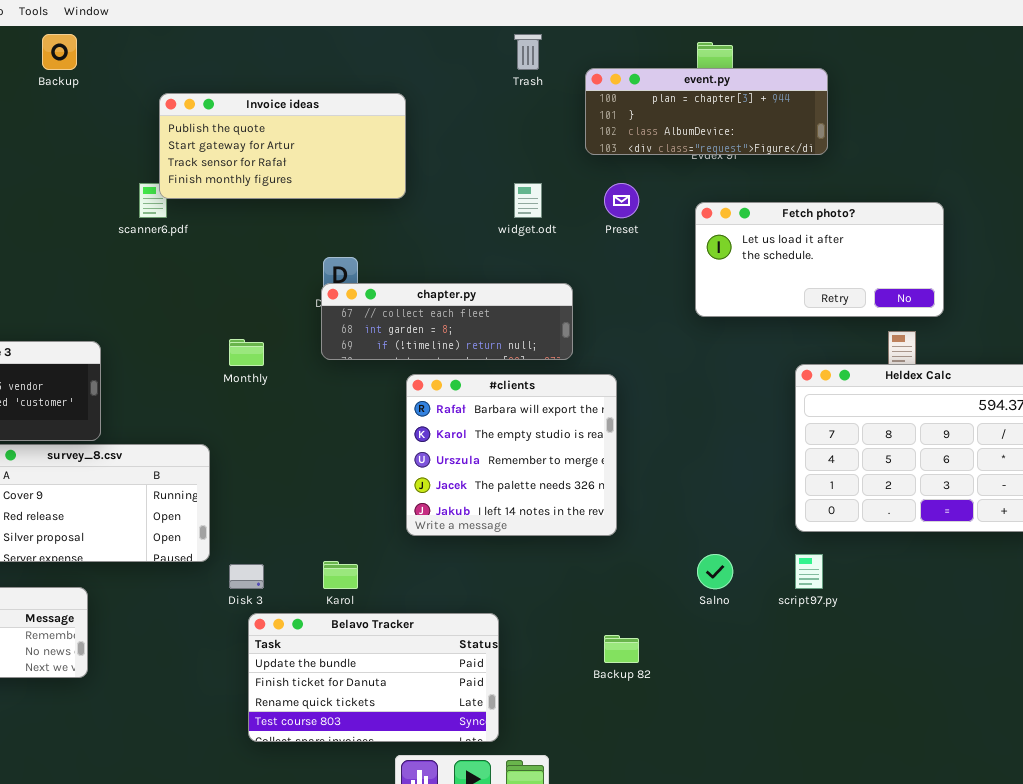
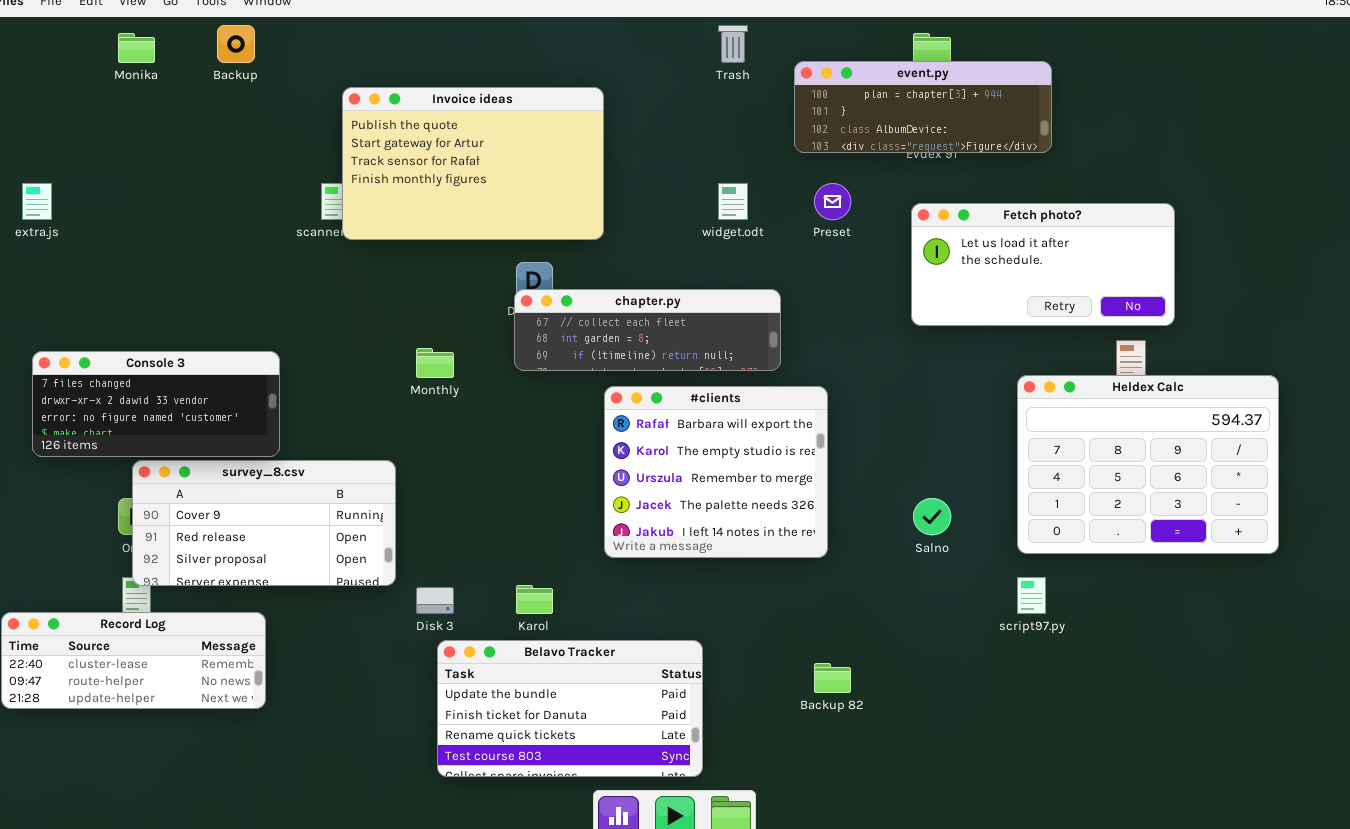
Invoice ideas: [159,93,406,199] -> [342,87,604,240], resized
Salno: [697,554,733,589] -> [913,498,951,535], moved

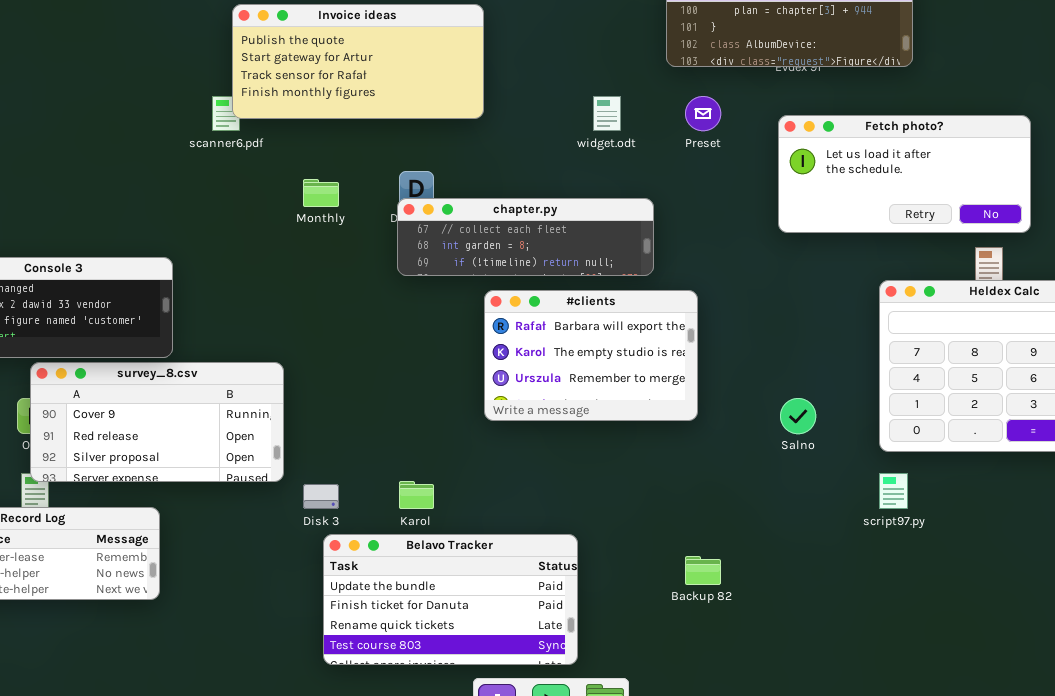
Invoice ideas: [342,87,604,240] -> [232,4,484,119], resized
Monthly: [416,348,454,378] -> [303,179,339,207], moved
#clients: [604,386,828,558] -> [484,290,698,421], resized

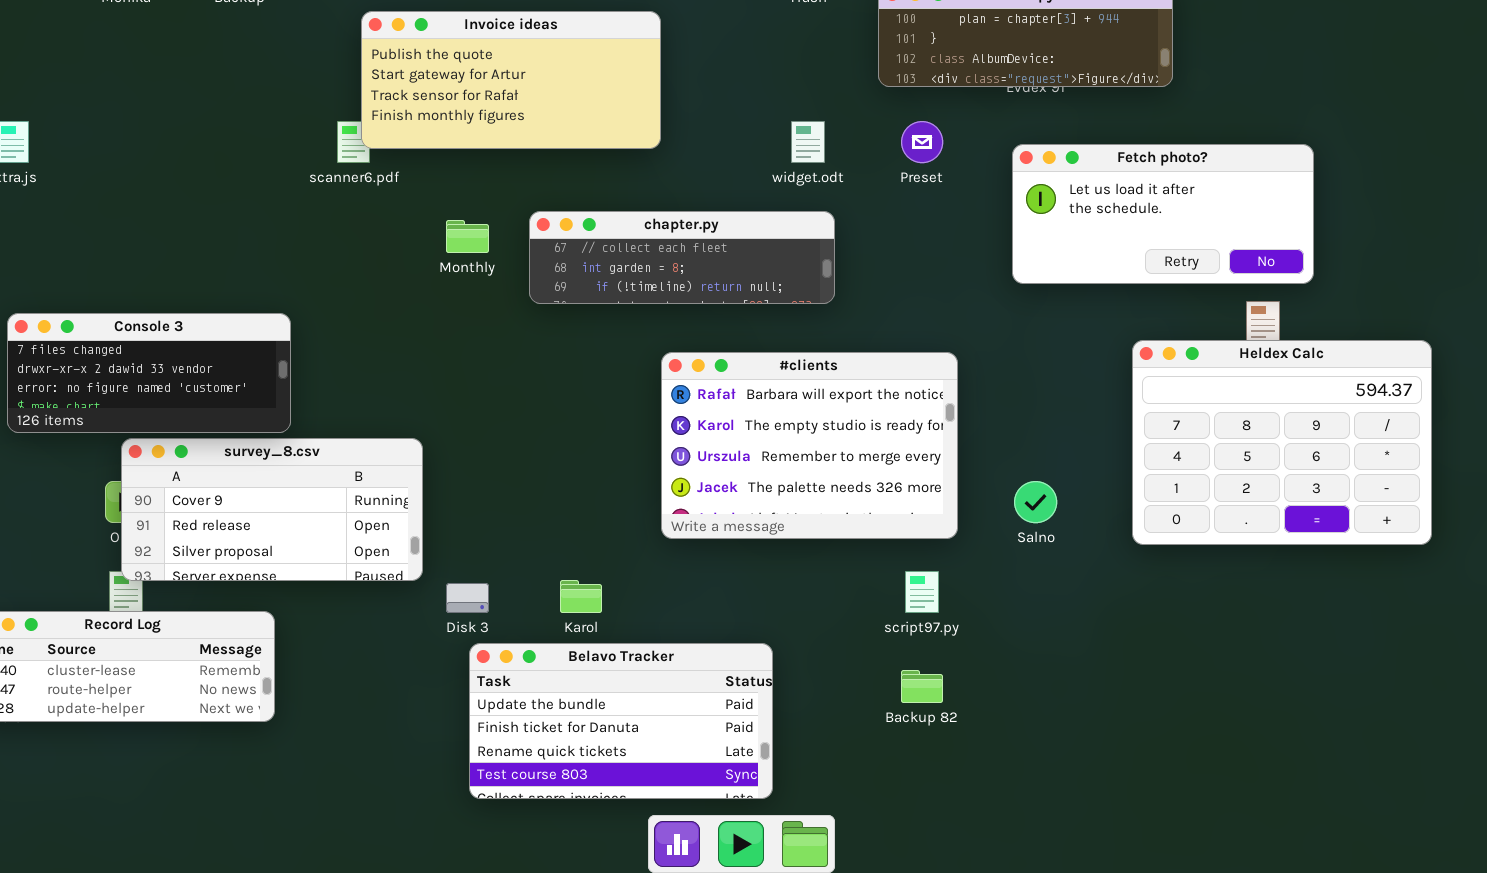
chapter.py: [397,198,654,276] -> [529,211,835,304], moved
#clients: [484,290,698,421] -> [661,352,958,539], resized
script97.py: [879,473,908,509] -> [905,571,939,613], moved

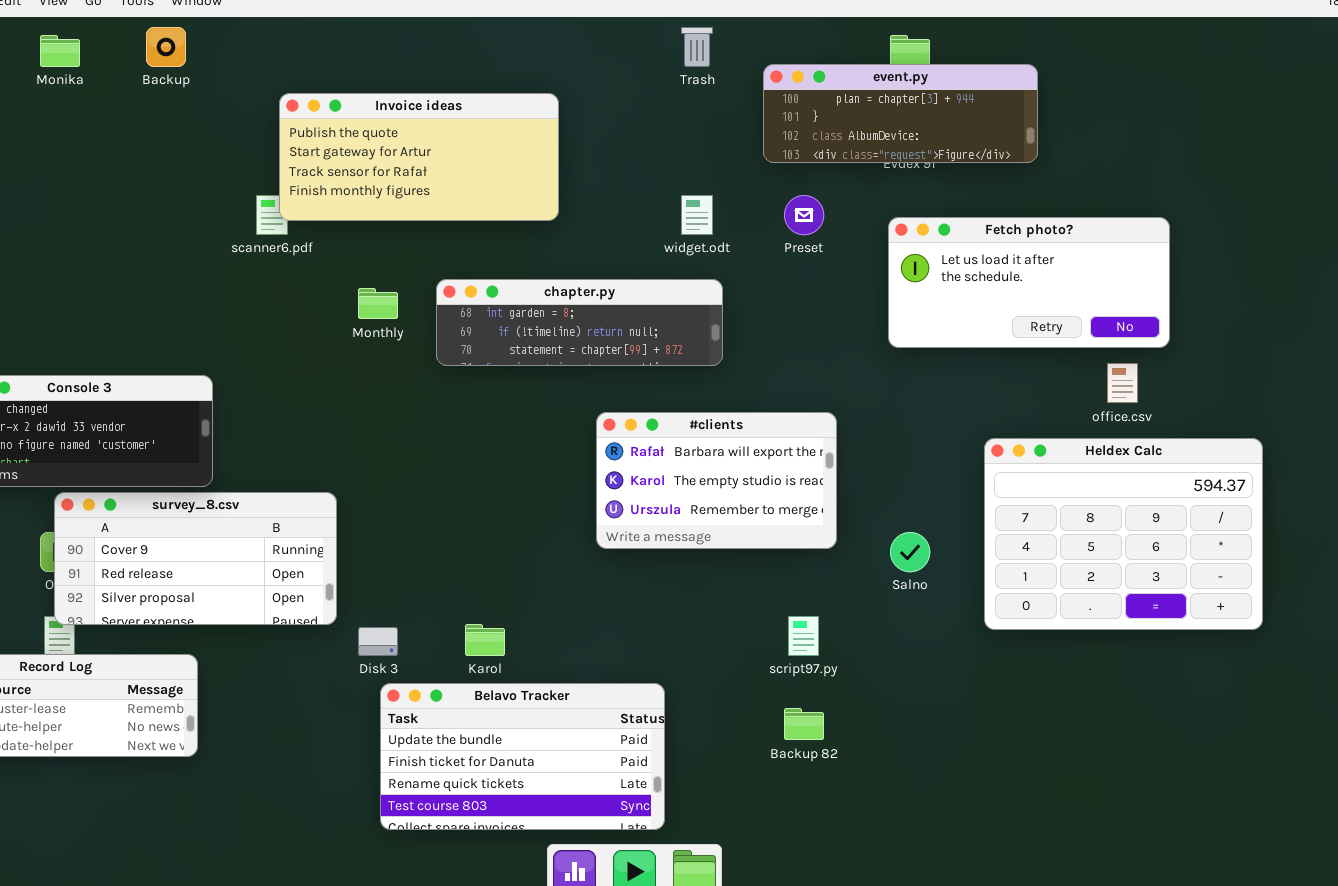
chapter.py: [529,211,835,304] -> [436,279,723,366], scrolled down 1 row
Heldex Calc: [1132,340,1432,545] -> [984,438,1263,630], moved
#clients: [661,352,958,539] -> [596,412,837,549], resized

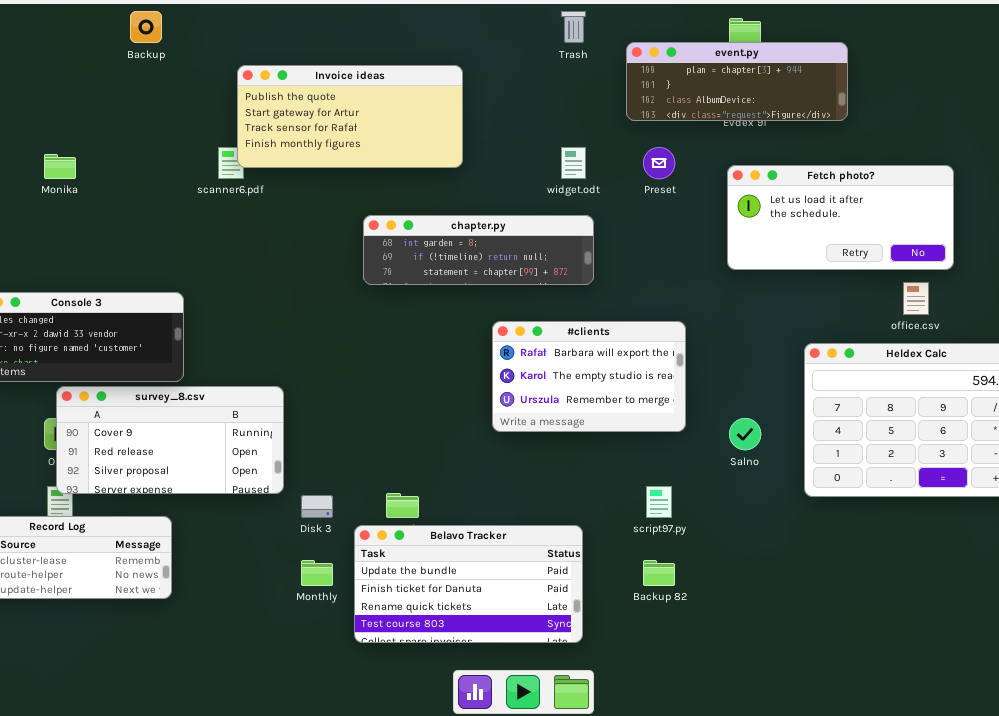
Monika: [40,35,80,67] -> [44,154,76,179], moved
Monthly: [358,288,398,319] -> [301,560,333,586], moved
Belavo Tracker: [380,683,665,830] -> [354,525,583,643], moved

